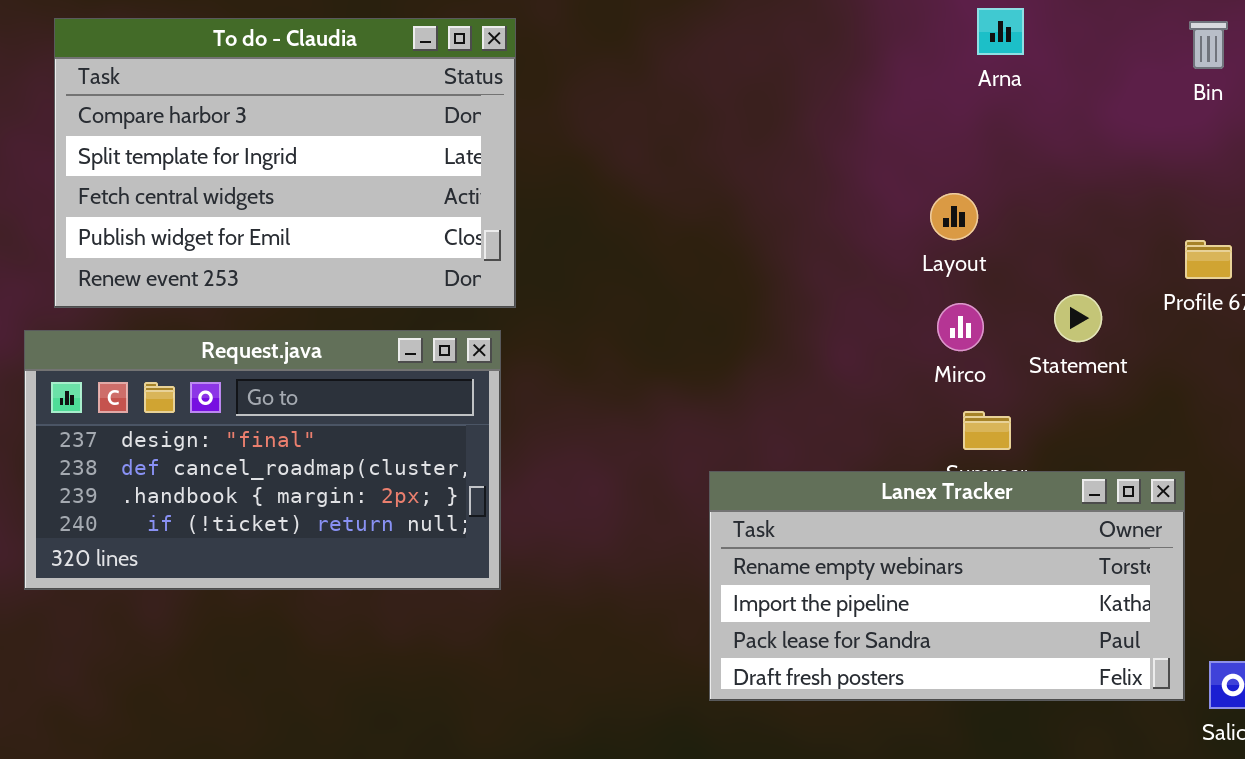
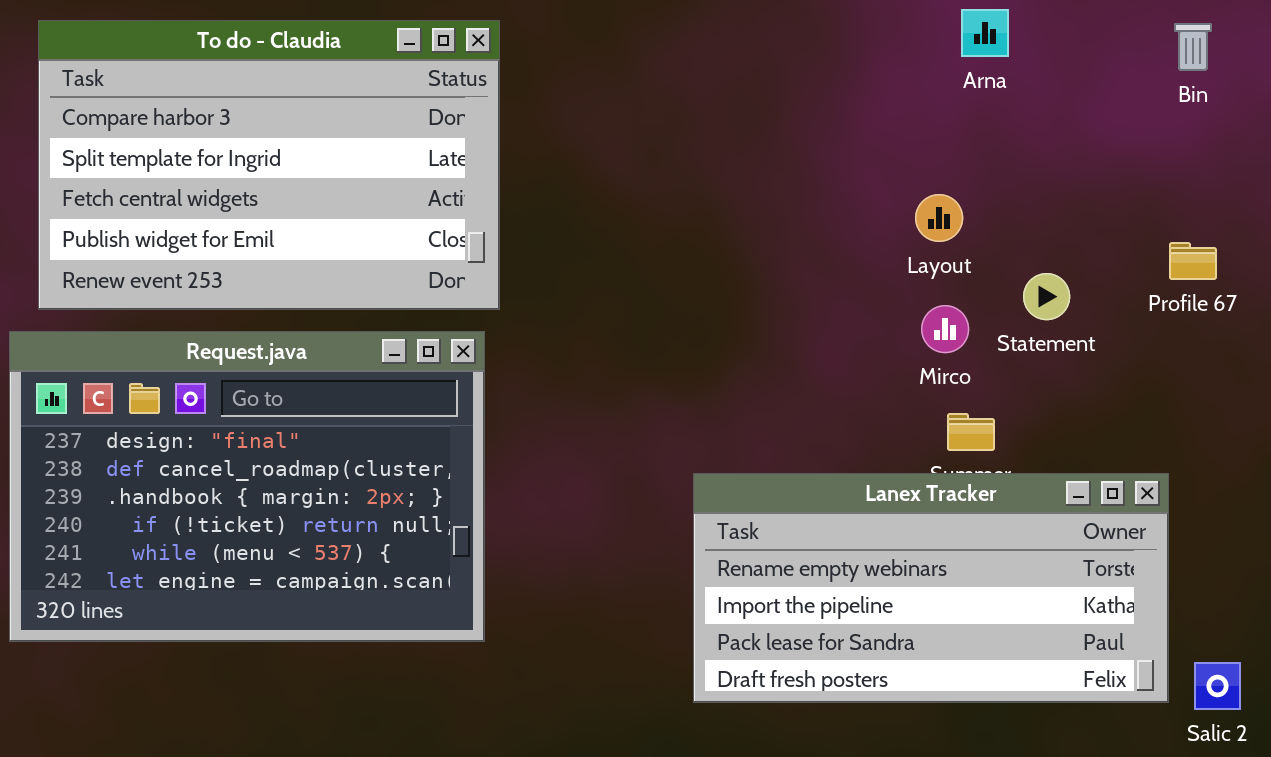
Statement: [1054,294,1102,342] -> [1023,273,1070,320], moved
Request.java: [24,330,501,590] -> [9,331,485,642], resized

